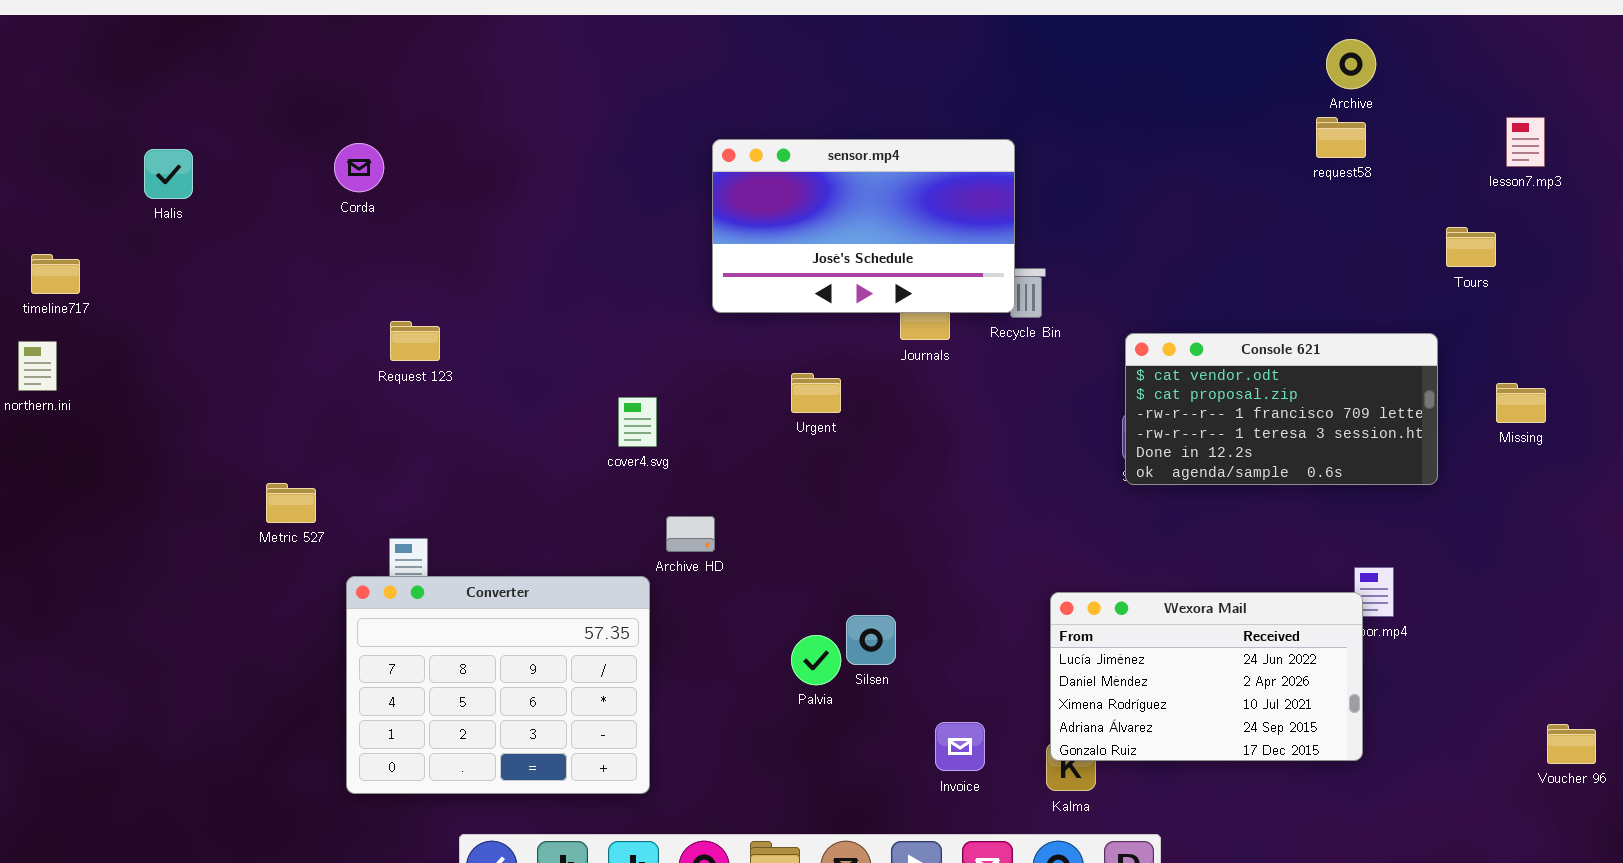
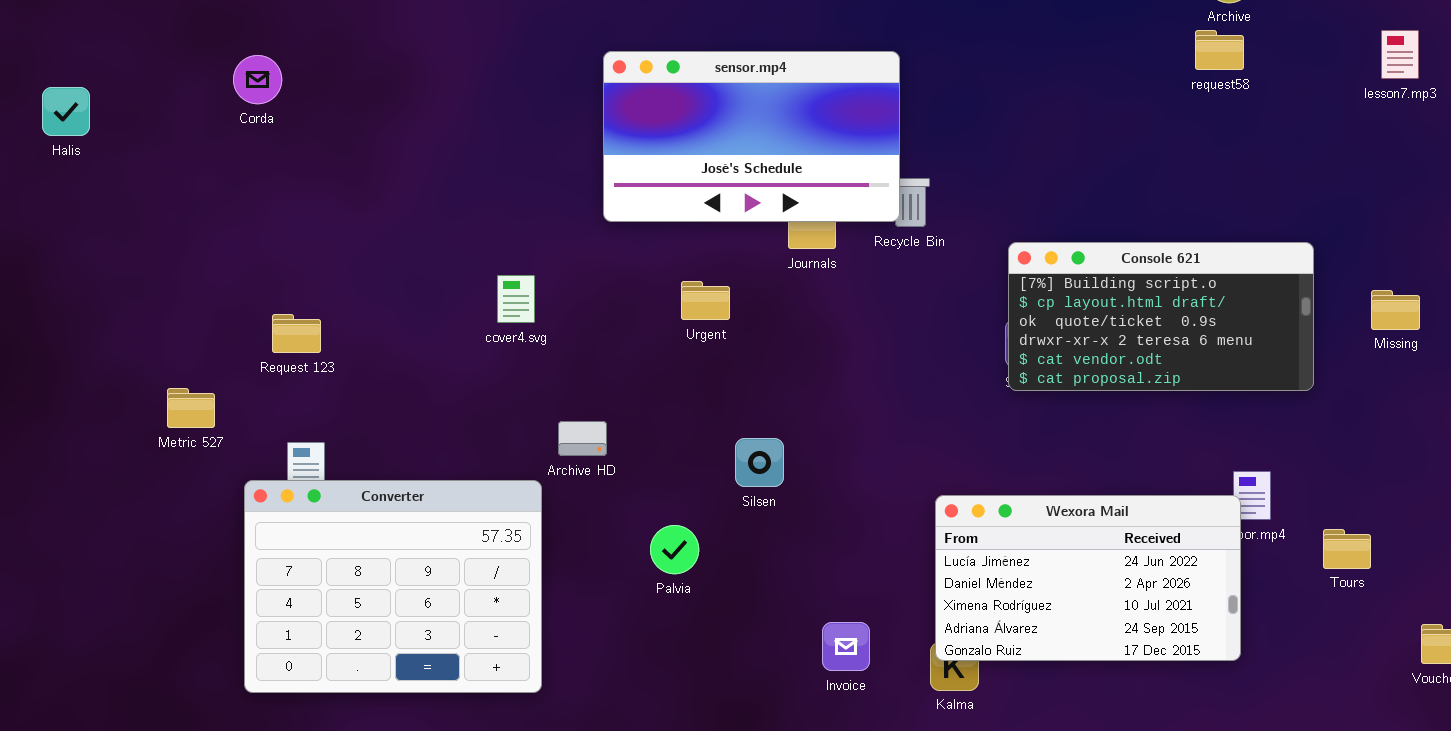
Halis: [144,149,193,199] -> [42,87,90,136], moved
Tours: [1446,227,1496,267] -> [1323,529,1371,569], moved
Request 123: [390,321,440,361] -> [272,314,321,353], moved
Console 621: [1125,333,1438,485] -> [1008,242,1314,391], scrolled up 4 rows
cover4.svg: [618,397,657,447] -> [497,275,535,323], moved
Silsen: [846,615,896,665] -> [735,438,784,487], moved
Palvia: [791,635,841,685] -> [650,525,699,574], moved

